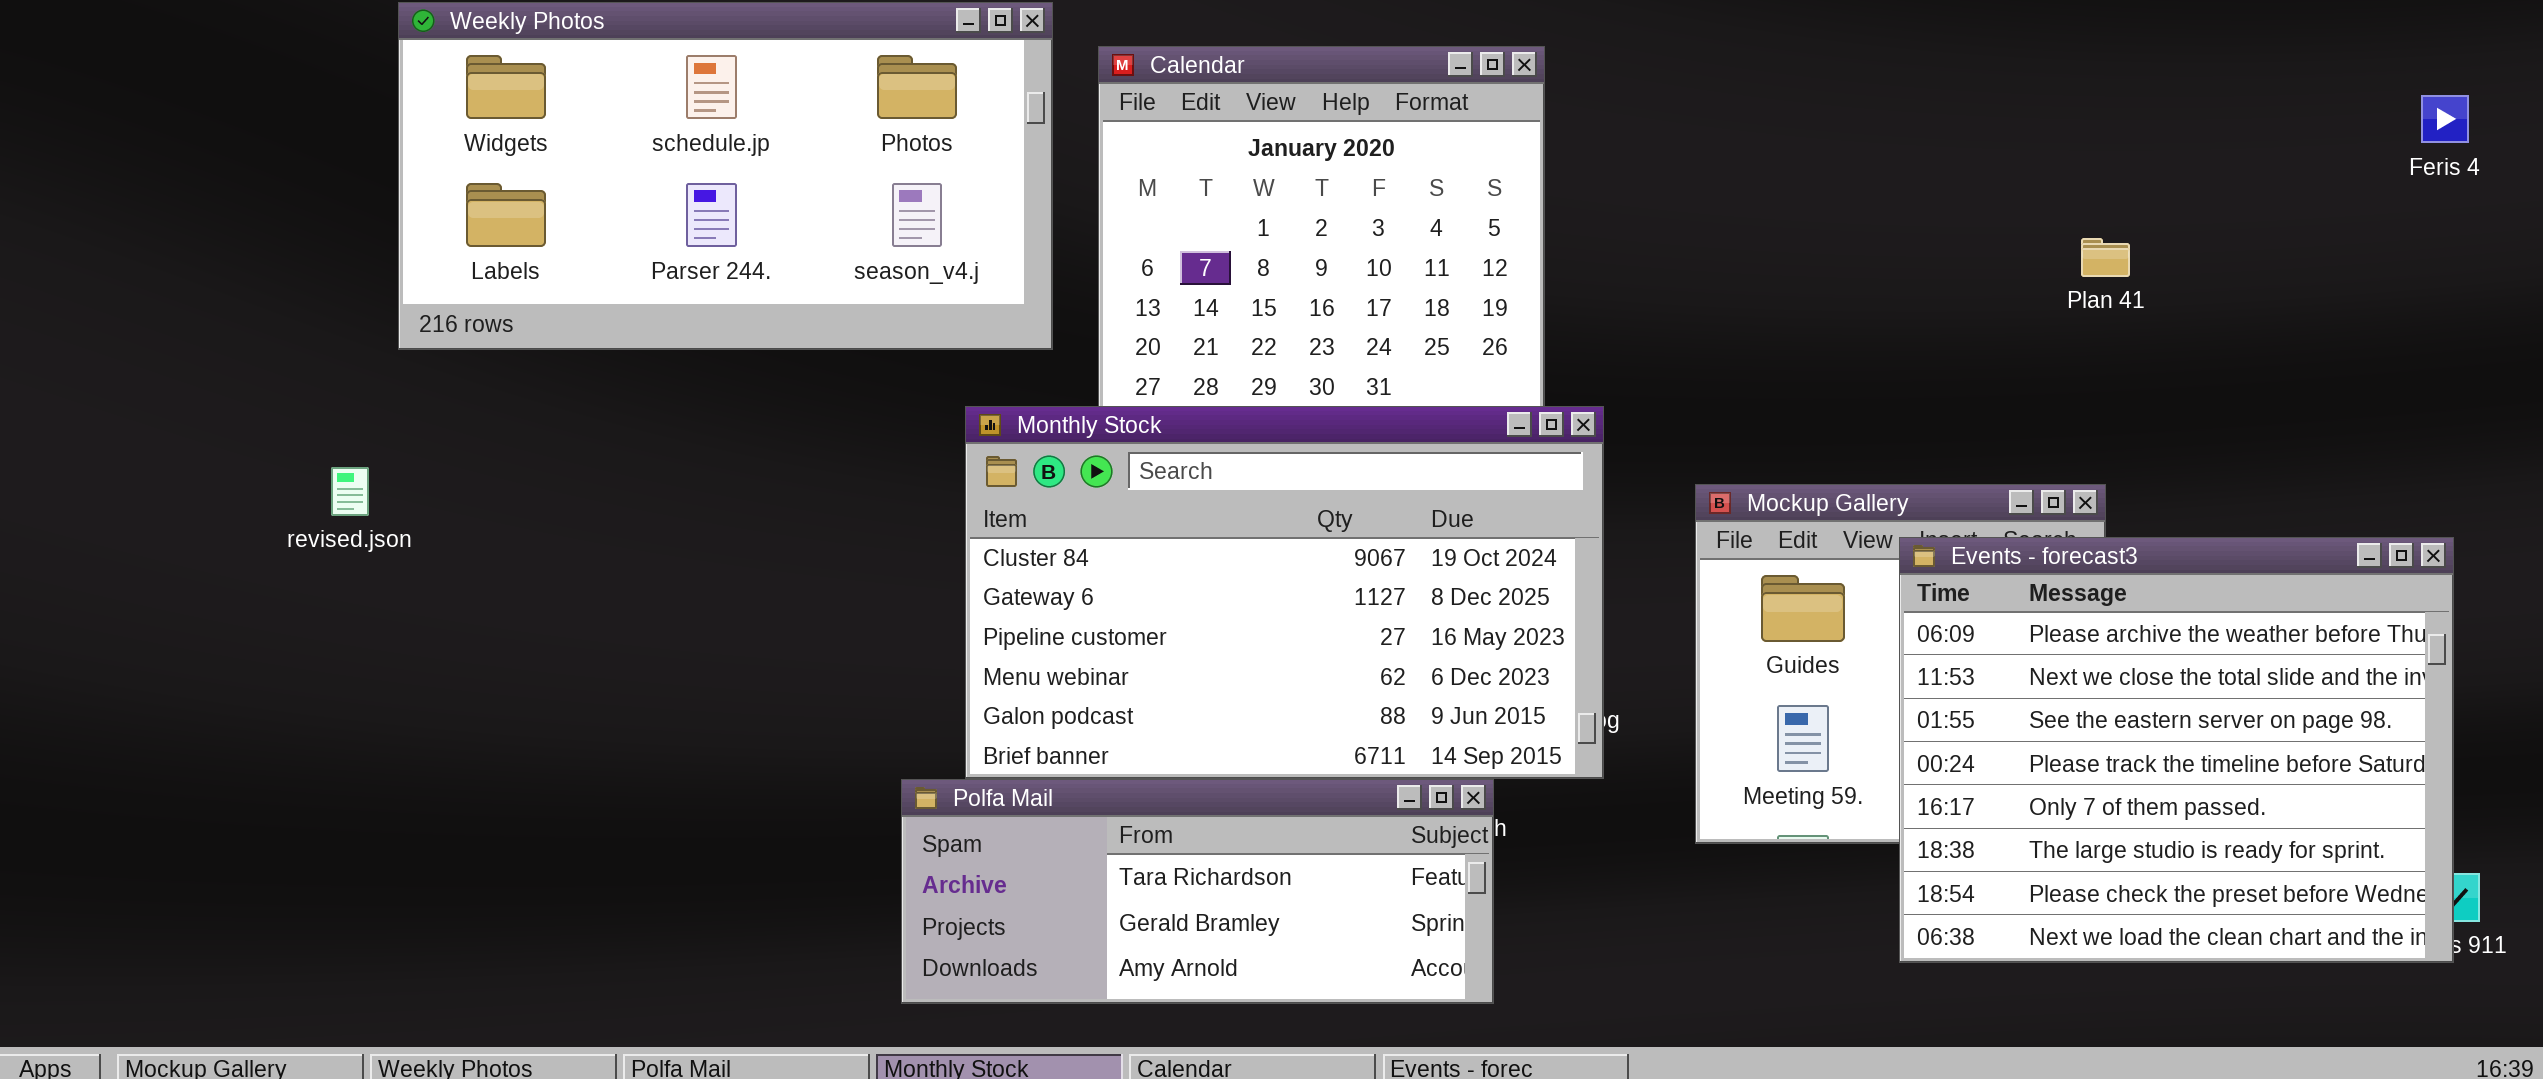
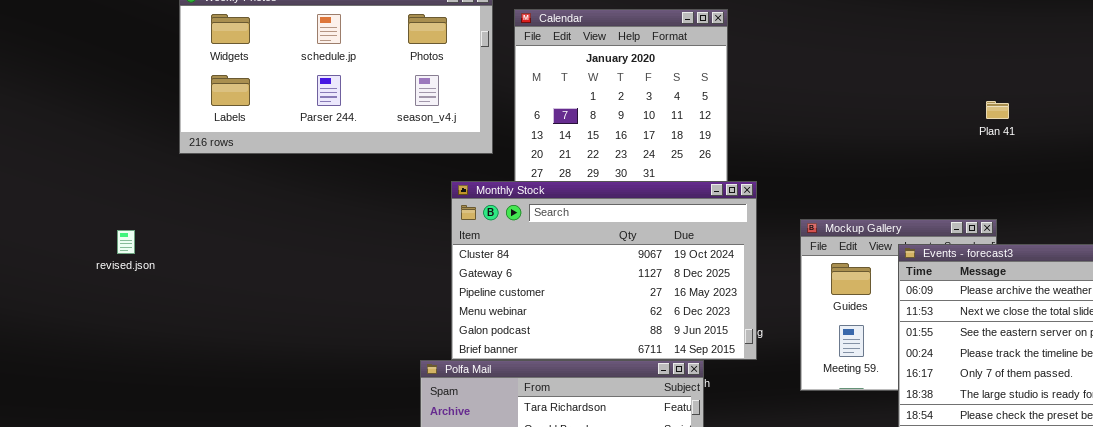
revised.json: [331,467,369,516] -> [117,230,135,254], moved

